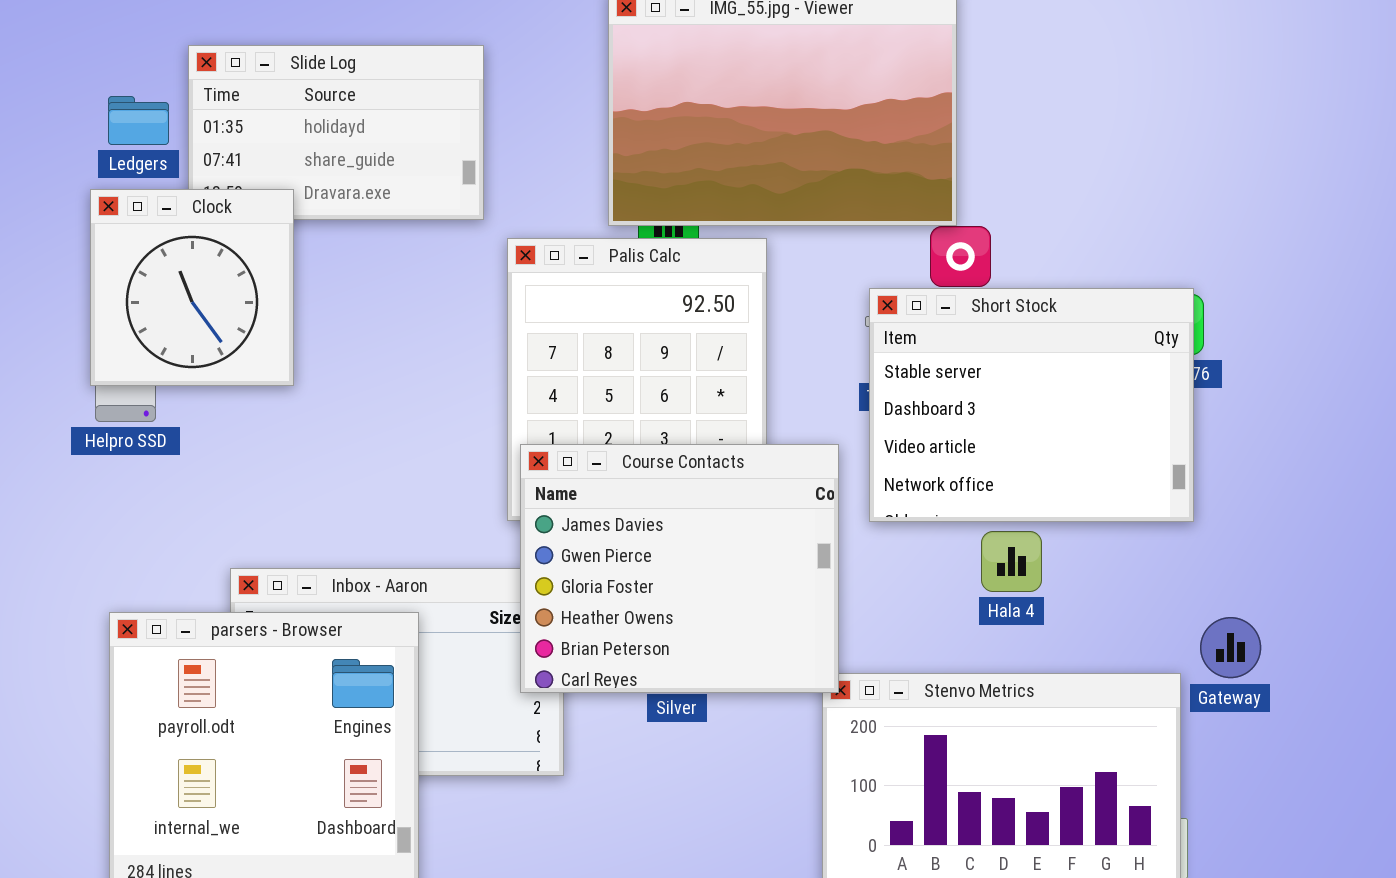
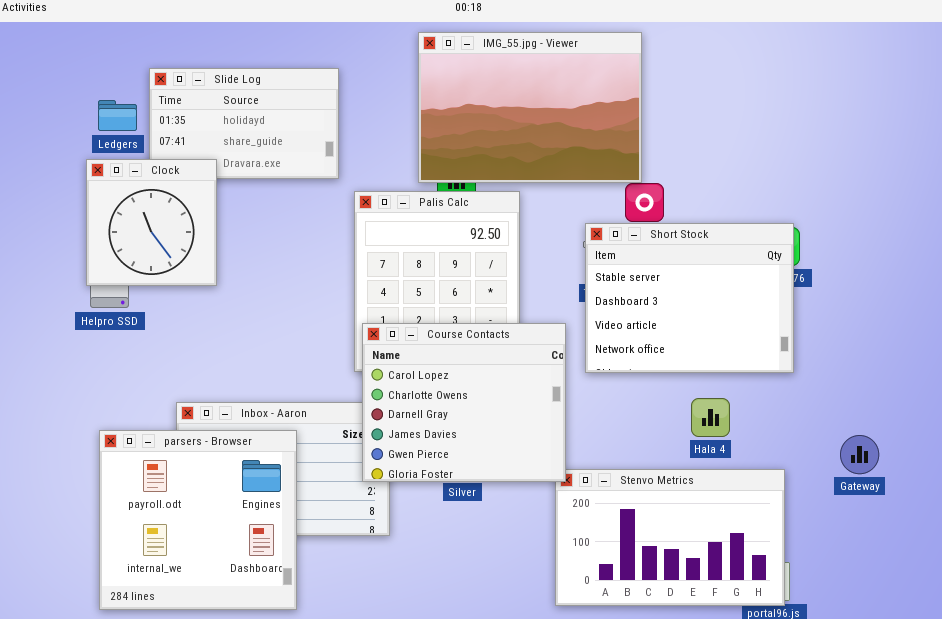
Course Contacts: [520,444,839,693] -> [362,323,566,482], scrolled up 3 rows
Hala 4: [981,531,1042,592] -> [691,398,730,437], moved
Gateway: [1200,617,1261,678] -> [840,435,879,474], moved

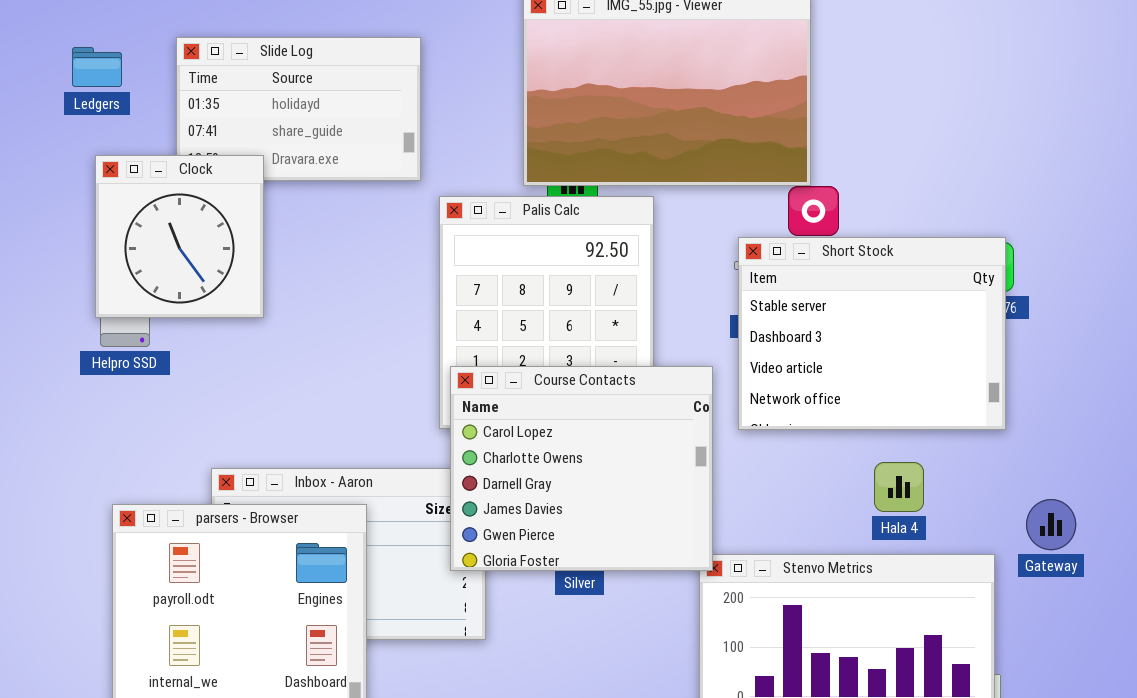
Ledgers: [98,100,137,131] -> [72,47,122,87], moved
Gateway: [840,435,879,474] -> [1026,499,1076,550], moved

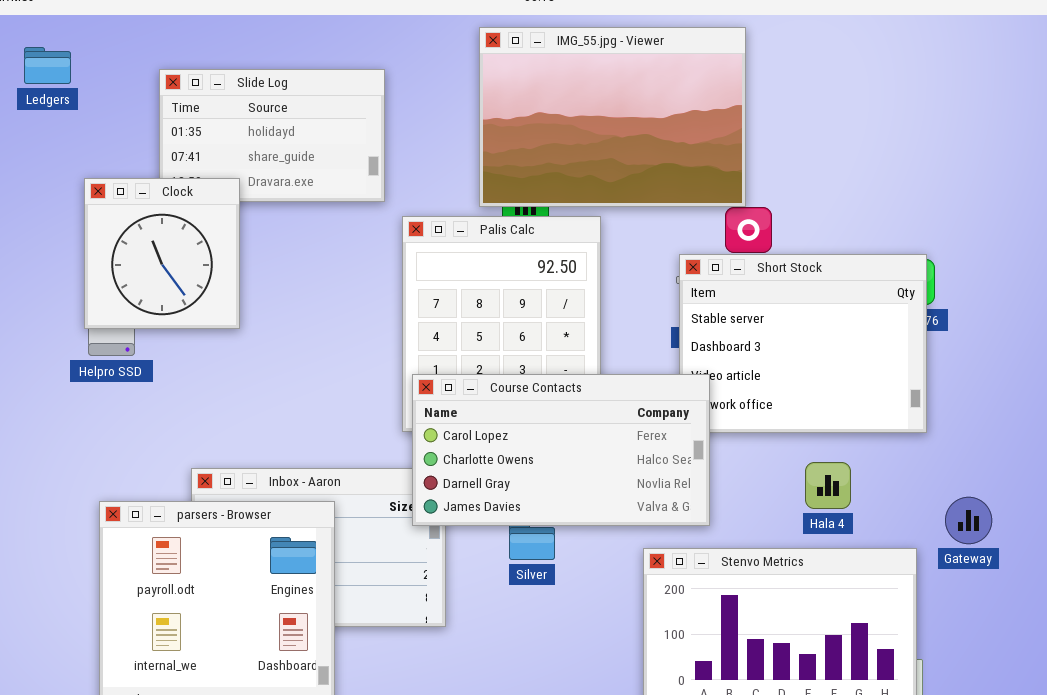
Ledgers: [72,47,122,87] -> [24,47,71,84], moved
Course Contacts: [450,366,713,571] -> [412,374,710,526], resized

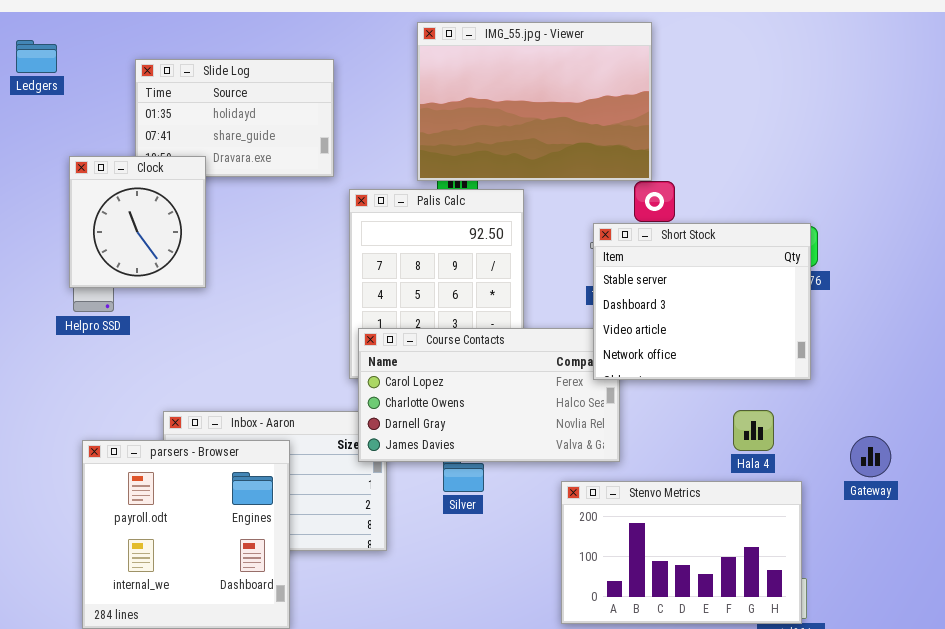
Short Stock: [679,254,927,433] -> [593,223,811,380], raised
Hala 4: [805,462,851,509] -> [733,410,774,451], moved
Gateway: [945,497,992,544] -> [850,436,891,477], moved

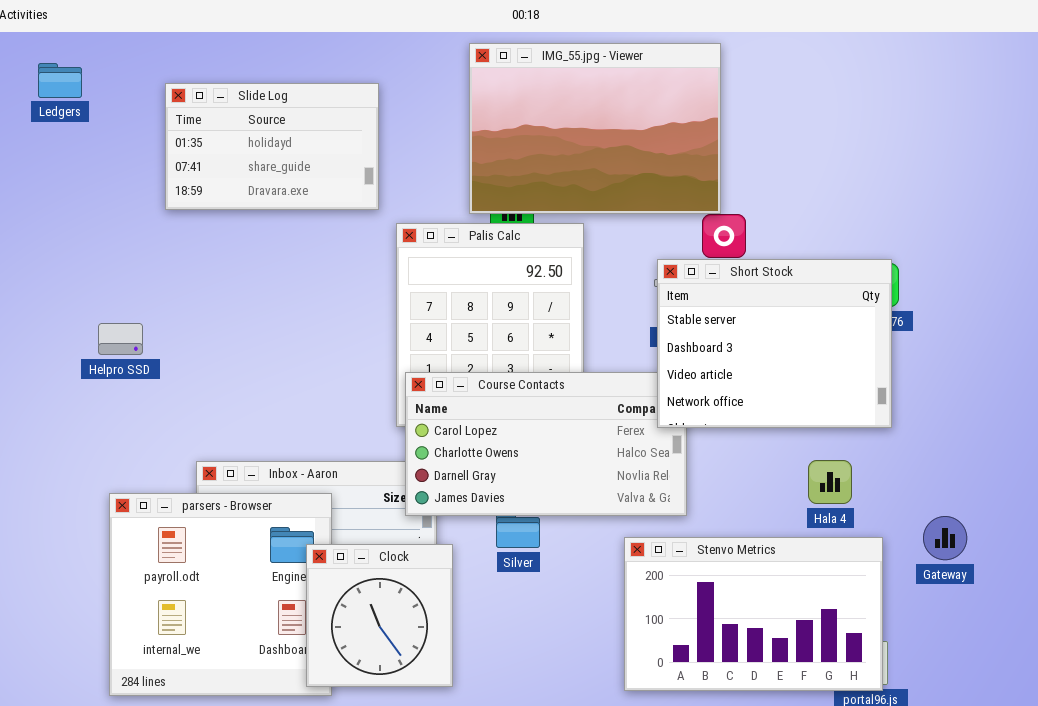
Clock: [69,156,206,288] -> [306,544,453,687], moved
Gateway: [850,436,891,477] -> [923,516,967,560], moved

